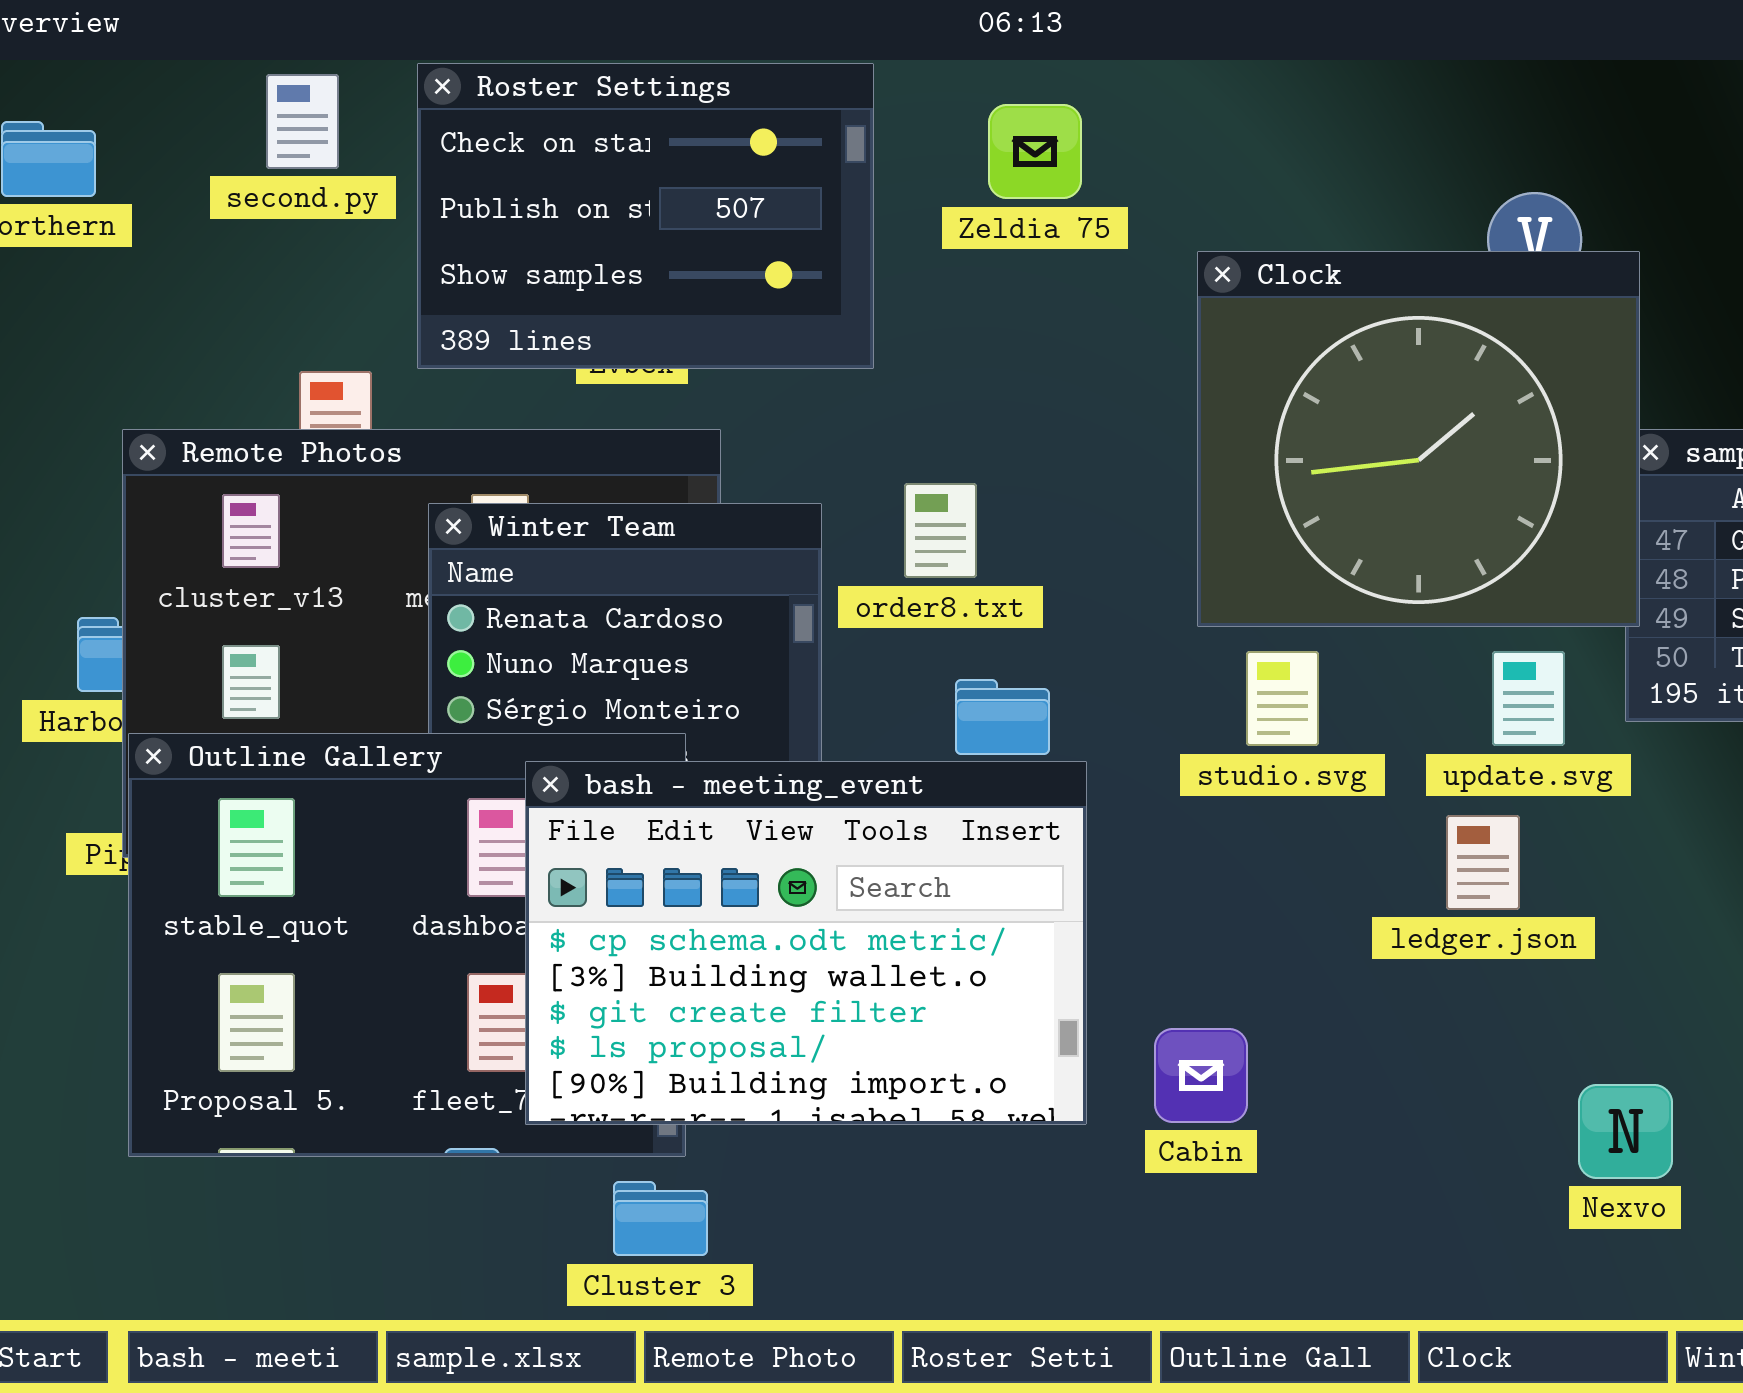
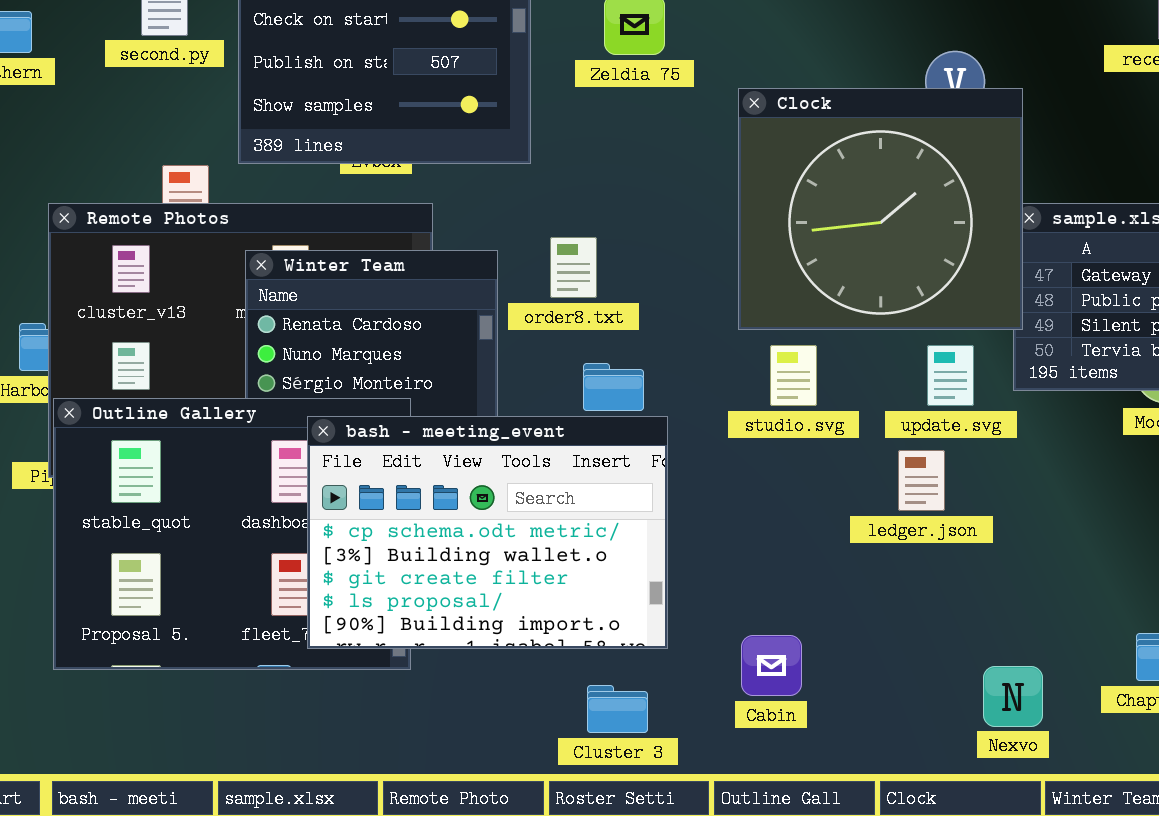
Cabin: [1154,1028,1248,1123] -> [741,635,802,696], moved
Nexvo: [1578,1084,1673,1179] -> [983,666,1043,727], moved
Cluster 3: [613,1181,708,1256] -> [587,685,648,733], moved

